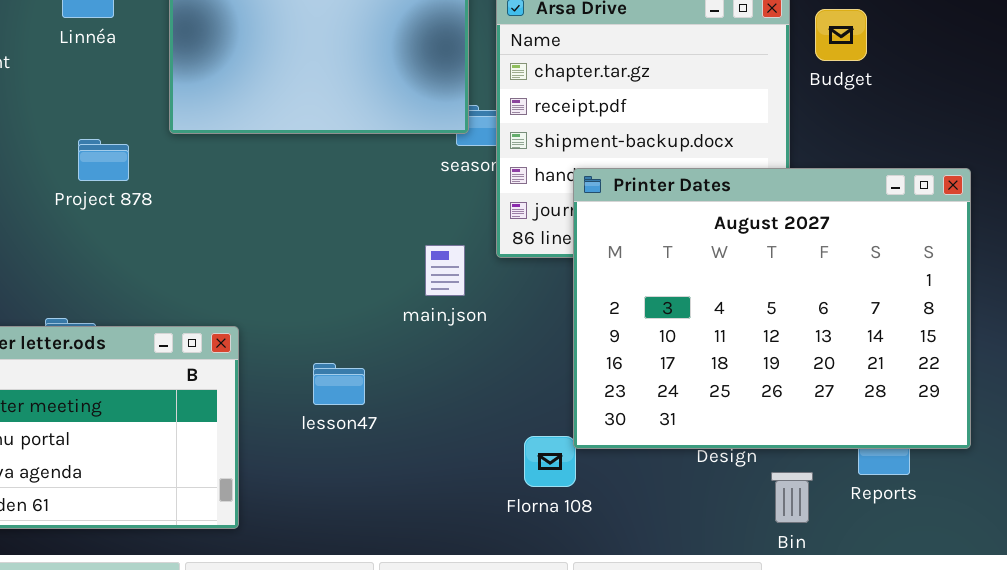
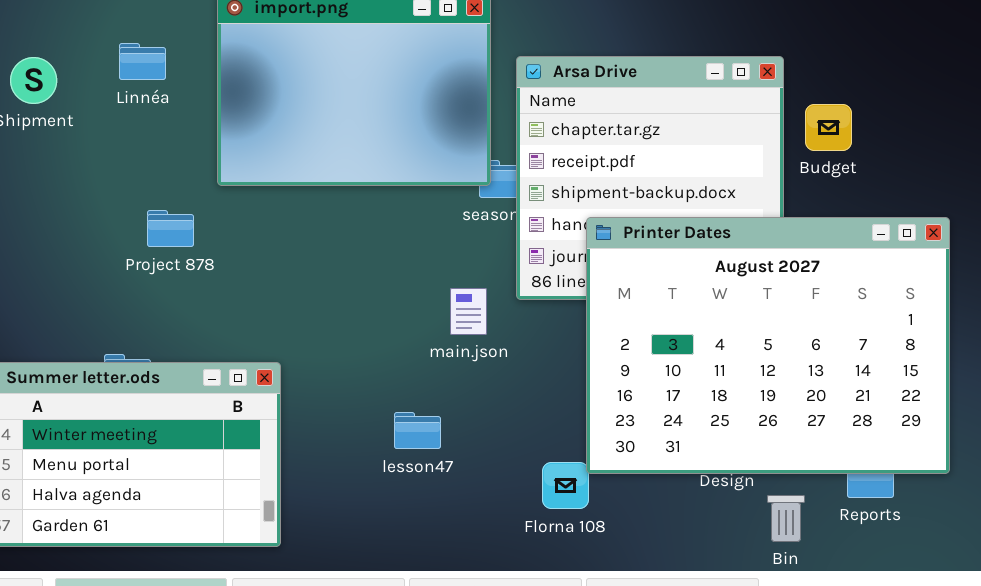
Budget: [815,9,867,61] -> [805,104,852,151], moved
Project 878: [78,139,129,181] -> [147,210,194,247], moved
lesson47: [313,363,365,405] -> [394,412,441,449], moved

